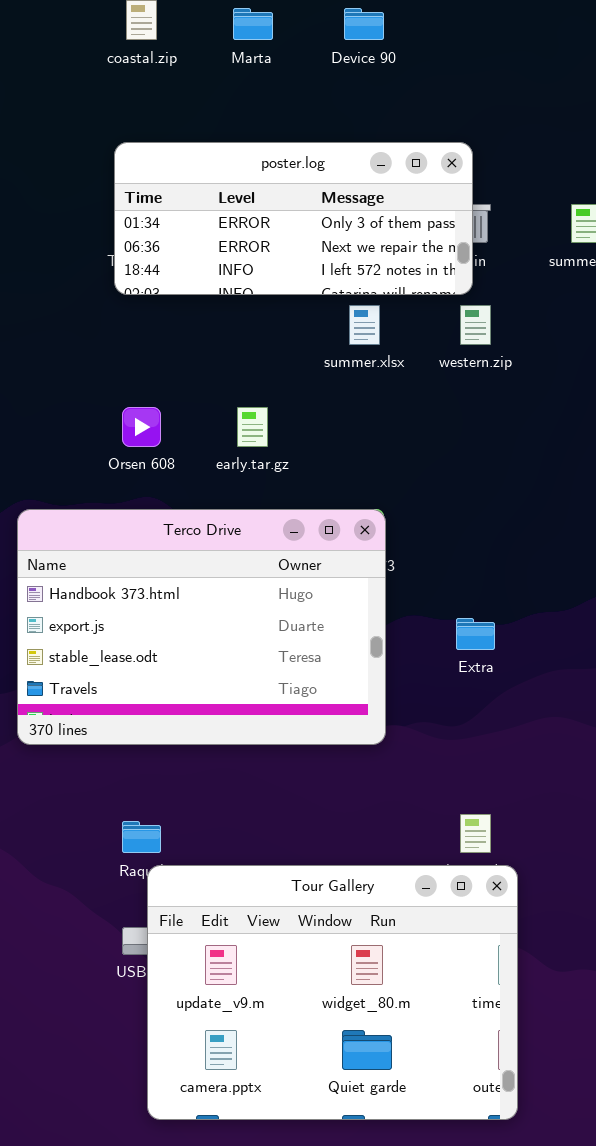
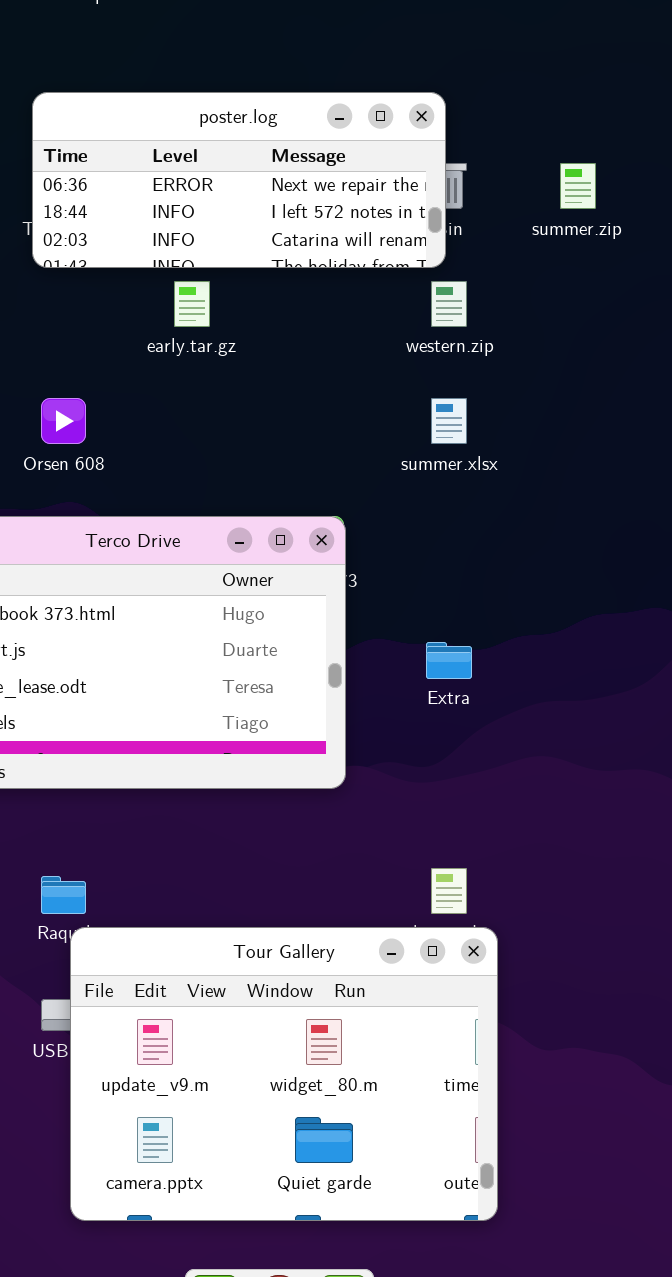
poster.log: [114,142,473,295] -> [32,92,446,268], scrolled down 1 row
summer.xlsx: [349,305,380,345] -> [431,398,467,444], moved
early.tar.gz: [237,407,268,447] -> [174,281,210,327], moved

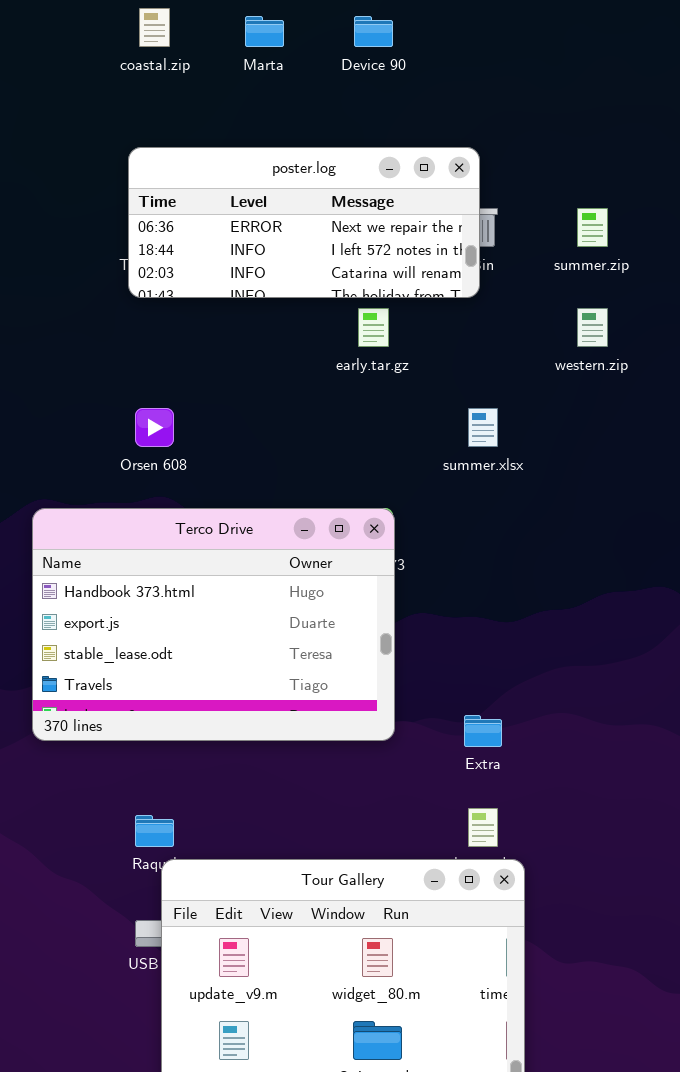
early.tar.gz: [174,281,210,327] -> [358,308,389,347], moved
western.zip: [431,281,467,327] -> [577,308,608,347], moved
Extra: [426,642,472,679] -> [464,715,502,747], moved

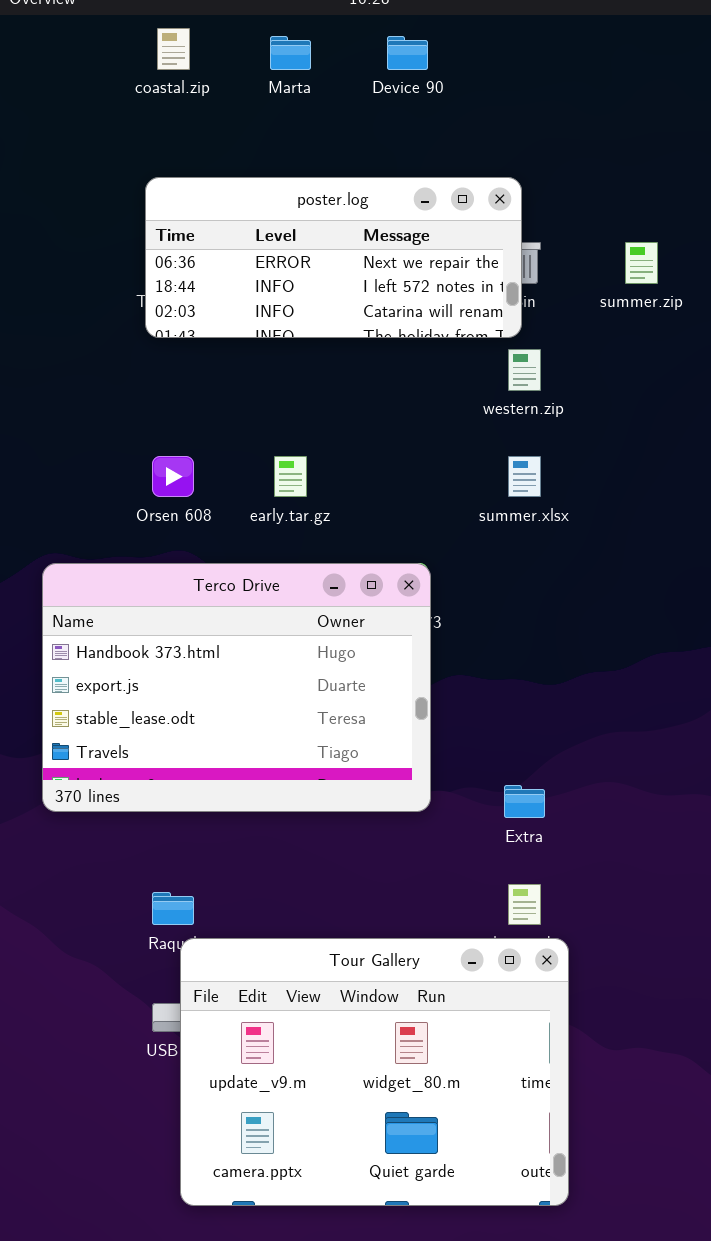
early.tar.gz: [358,308,389,347] -> [274,456,307,497], moved
western.zip: [577,308,608,347] -> [508,349,541,391], moved

